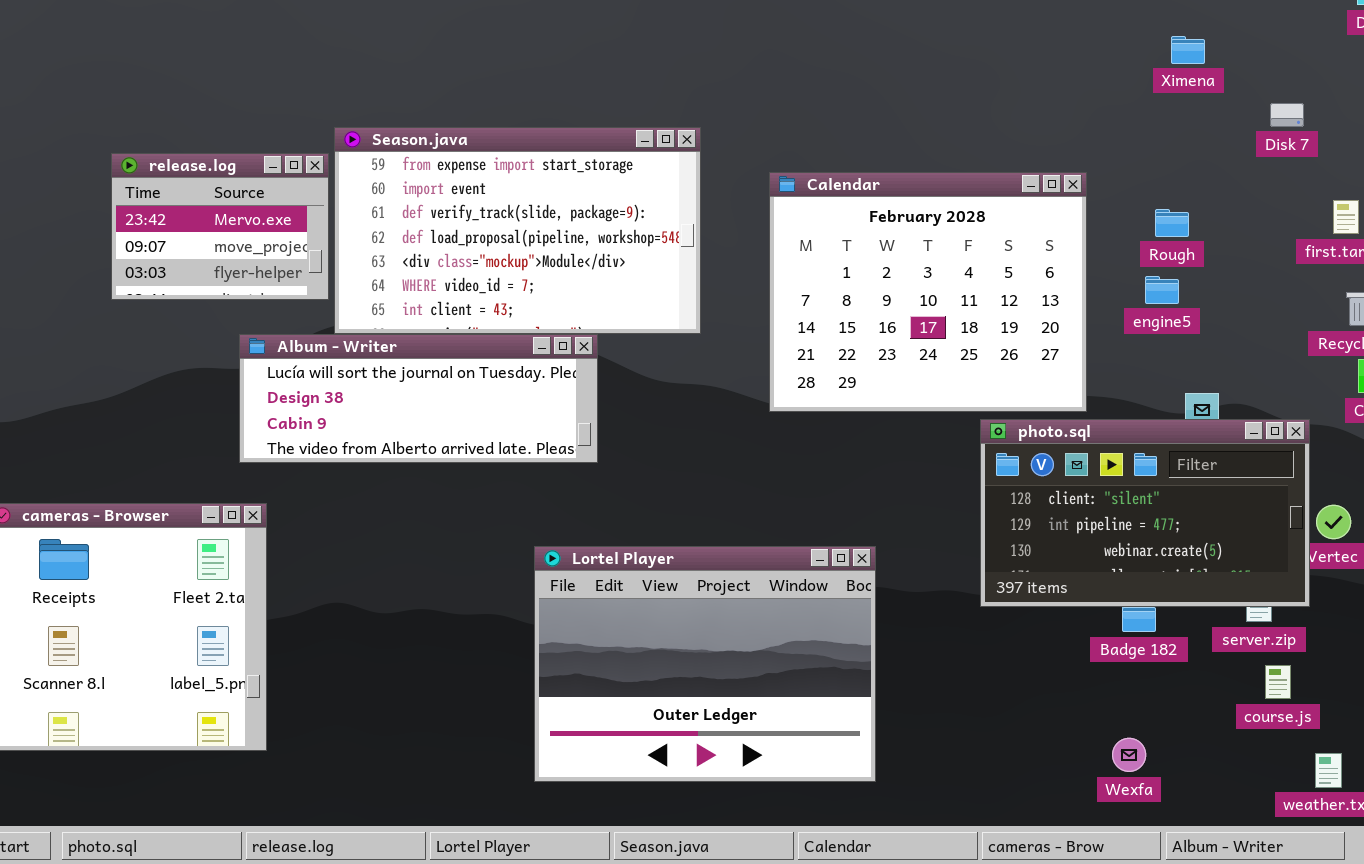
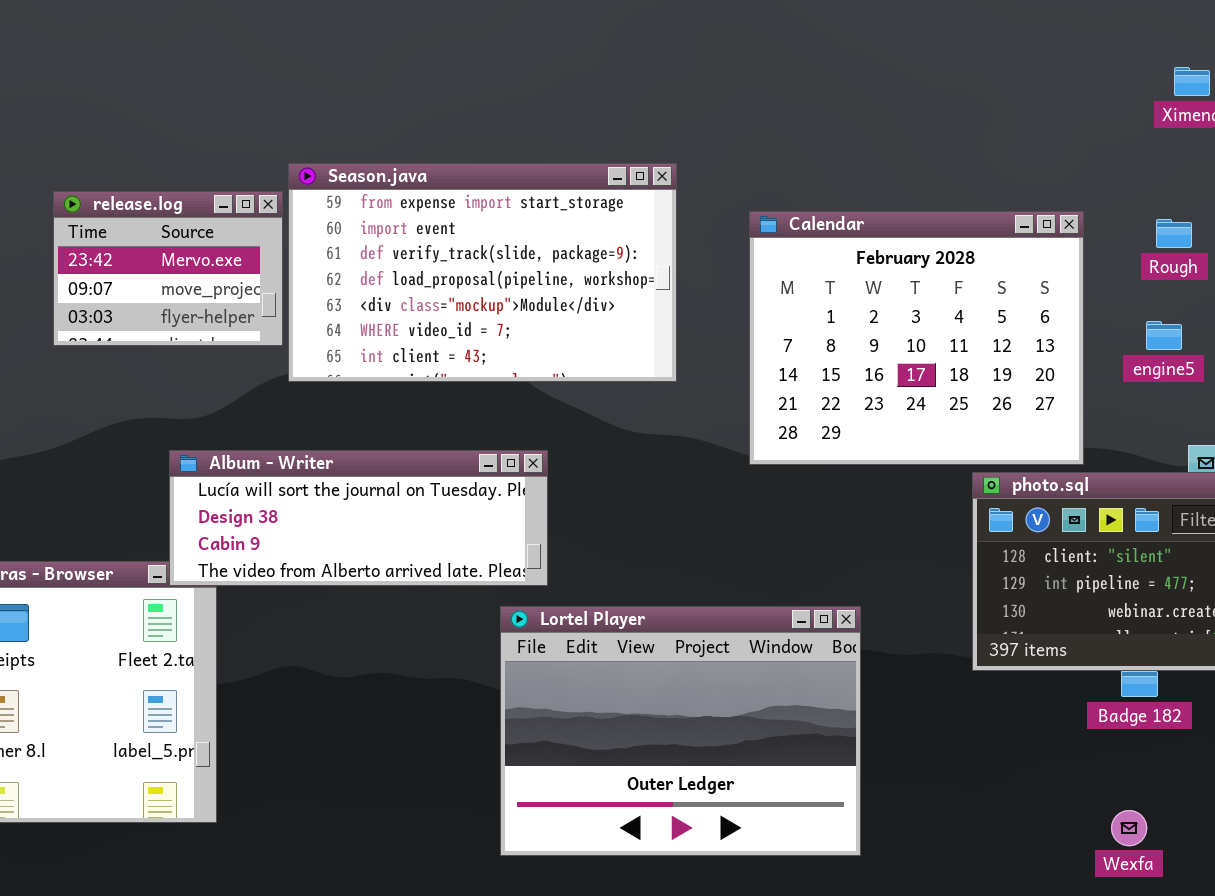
Rough: [1155,209,1189,237] -> [1156,219,1192,248], moved
Album - Writer: [239,334,598,463] -> [169,450,548,586], moved

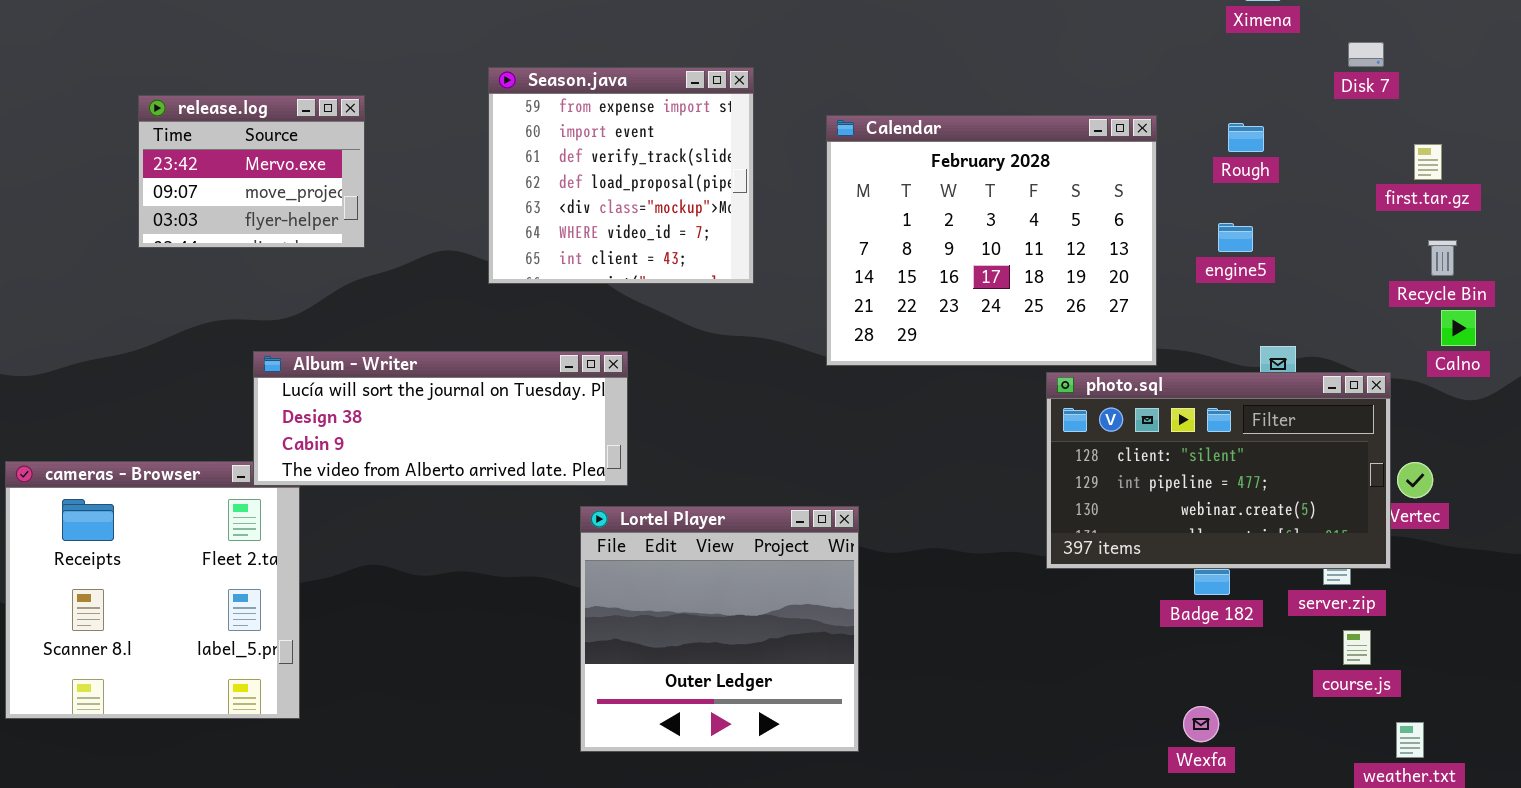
Season.java: [288,163,677,382] -> [488,67,754,284], resized
Lortel Player: [500,606,861,856] -> [580,506,859,752], resized

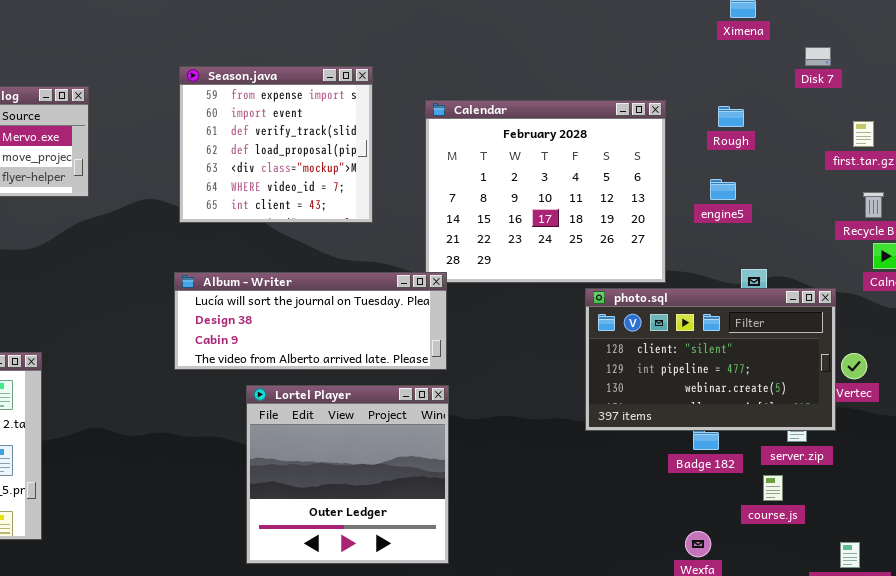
Album - Writer: [253,351,628,486] -> [174,272,447,370], moved
course.js: [1343,630,1371,665] -> [763,475,783,501], moved

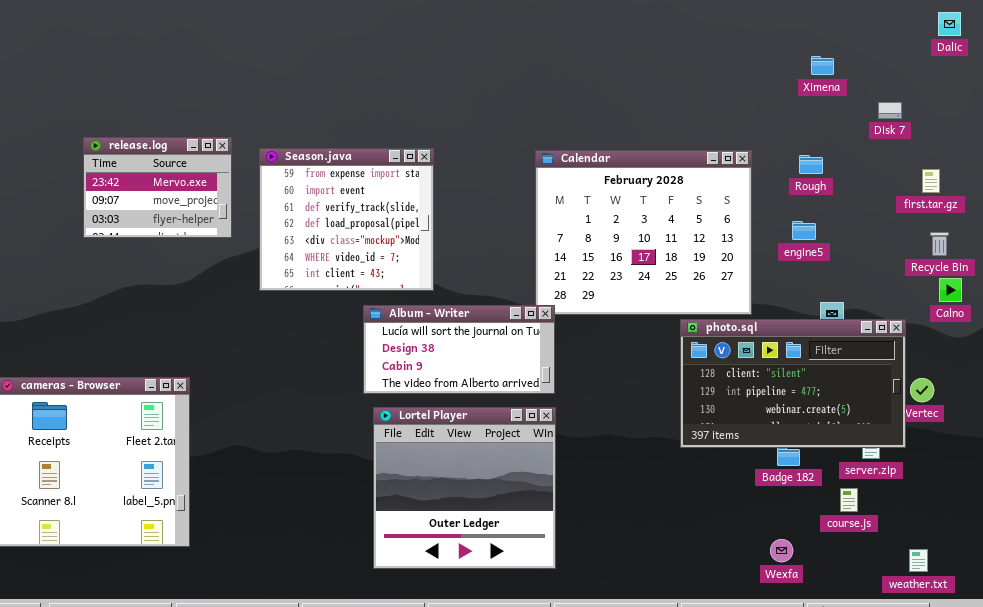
Season.java: [179,66,373,223] -> [259,148,434,291], moved
Album - Writer: [174,272,447,370] -> [363,305,555,394], resized

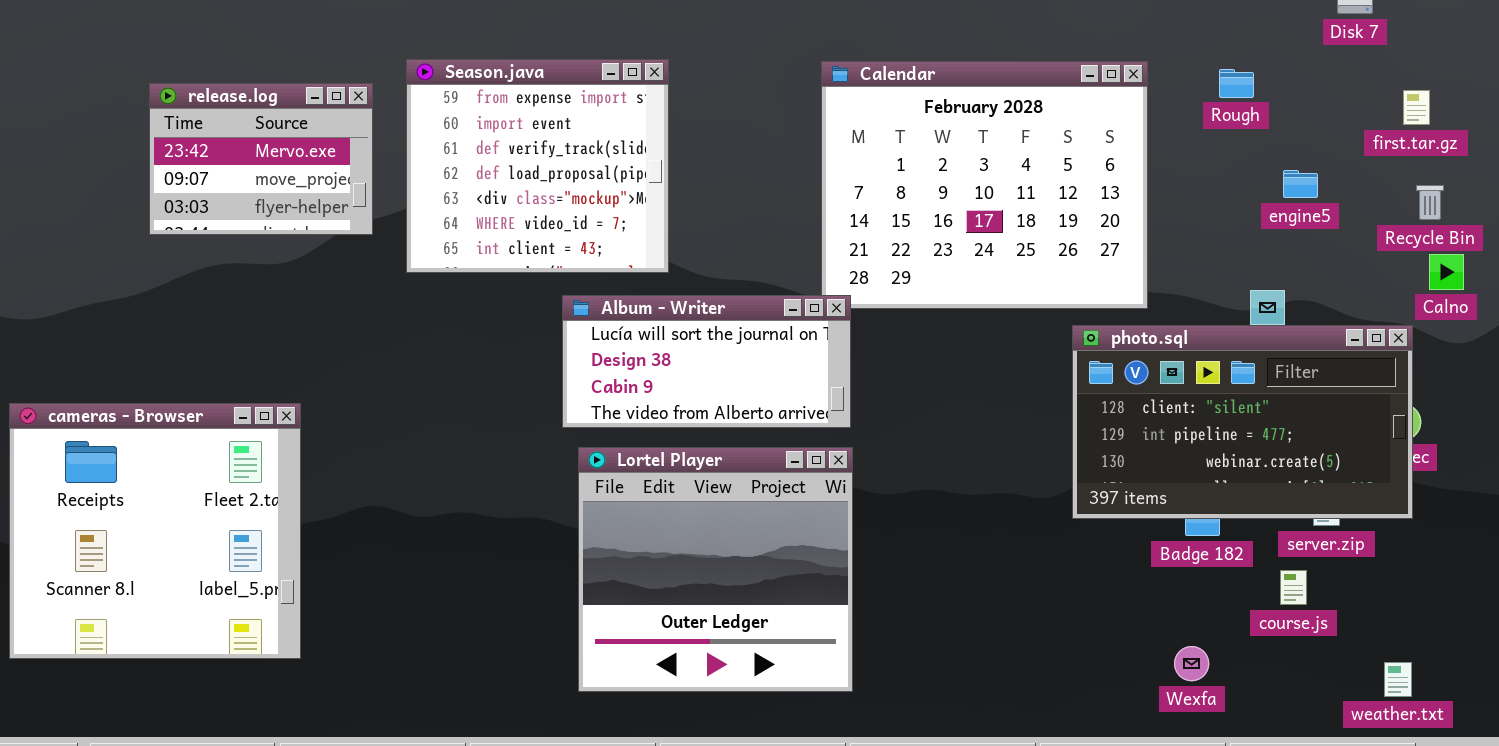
release.log: [83,137,232,238] -> [149,83,373,235], moved
engine5: [792,221,816,240] -> [1283,170,1318,198], moved
photo.sql: [680,319,906,448] -> [1072,325,1413,519], moved

